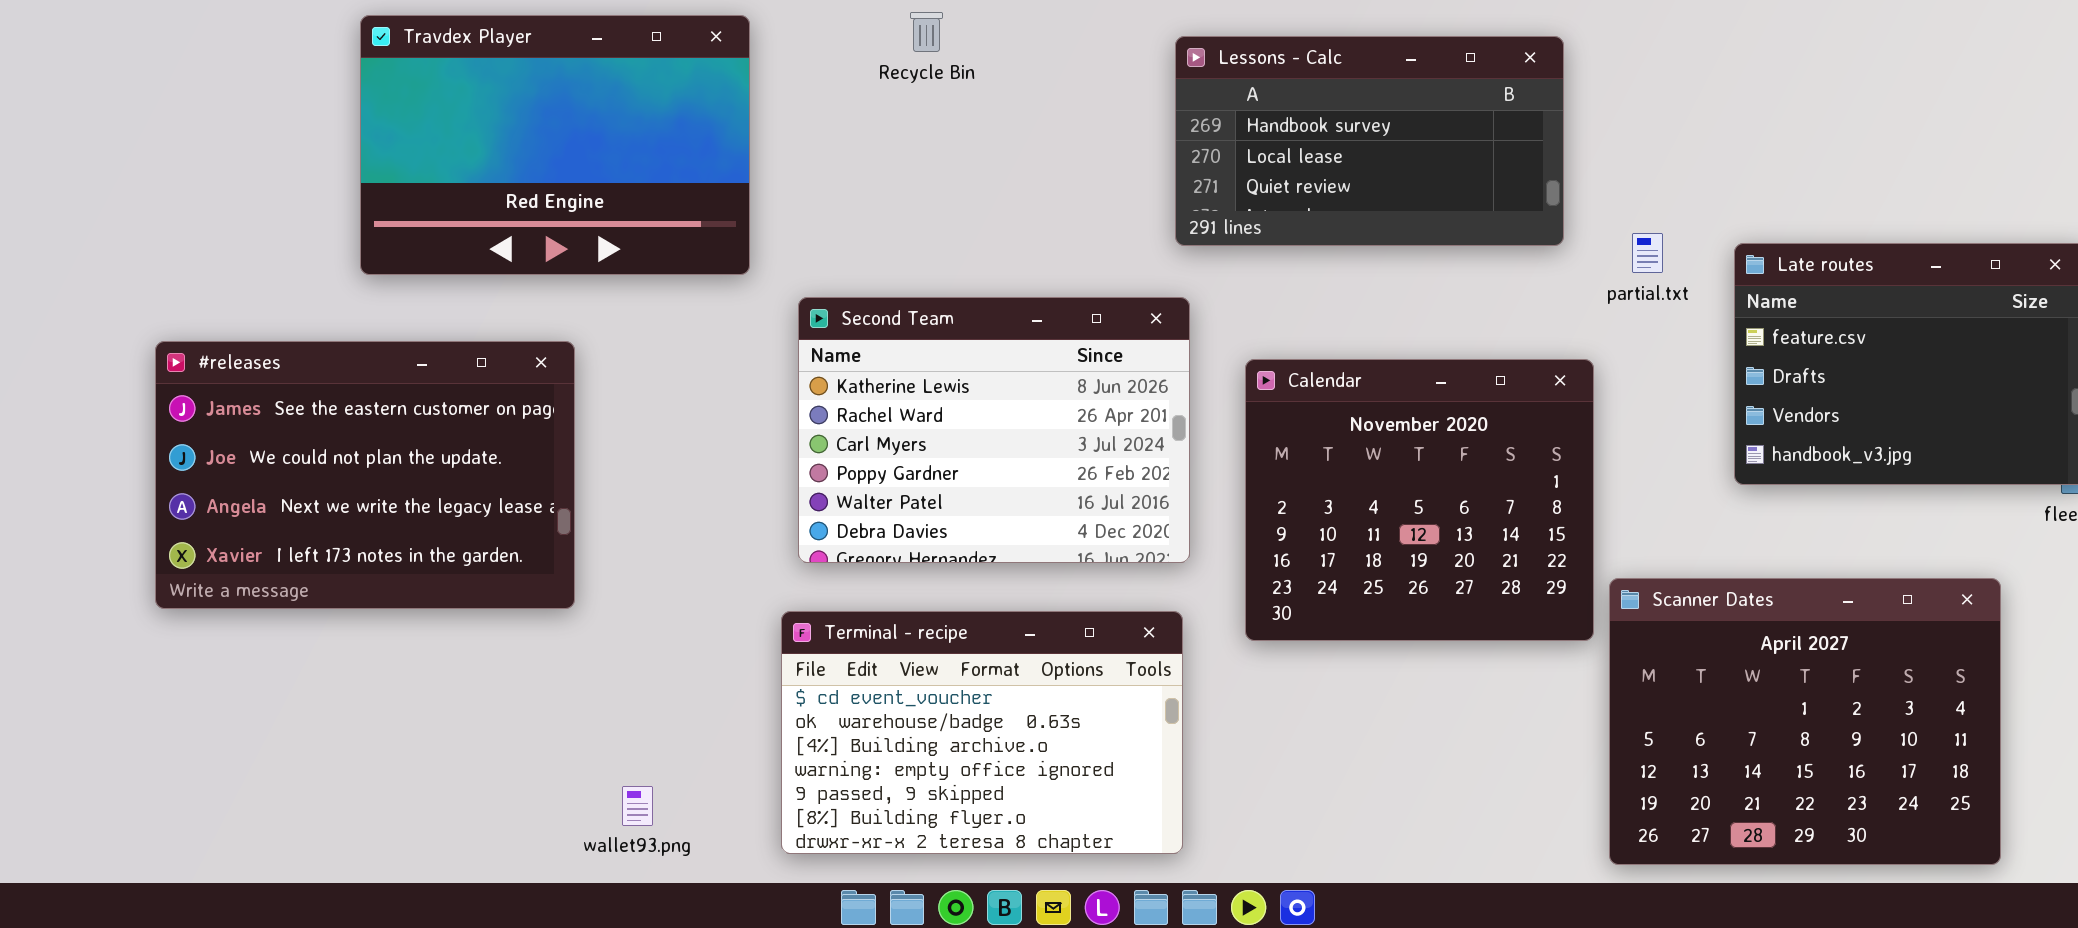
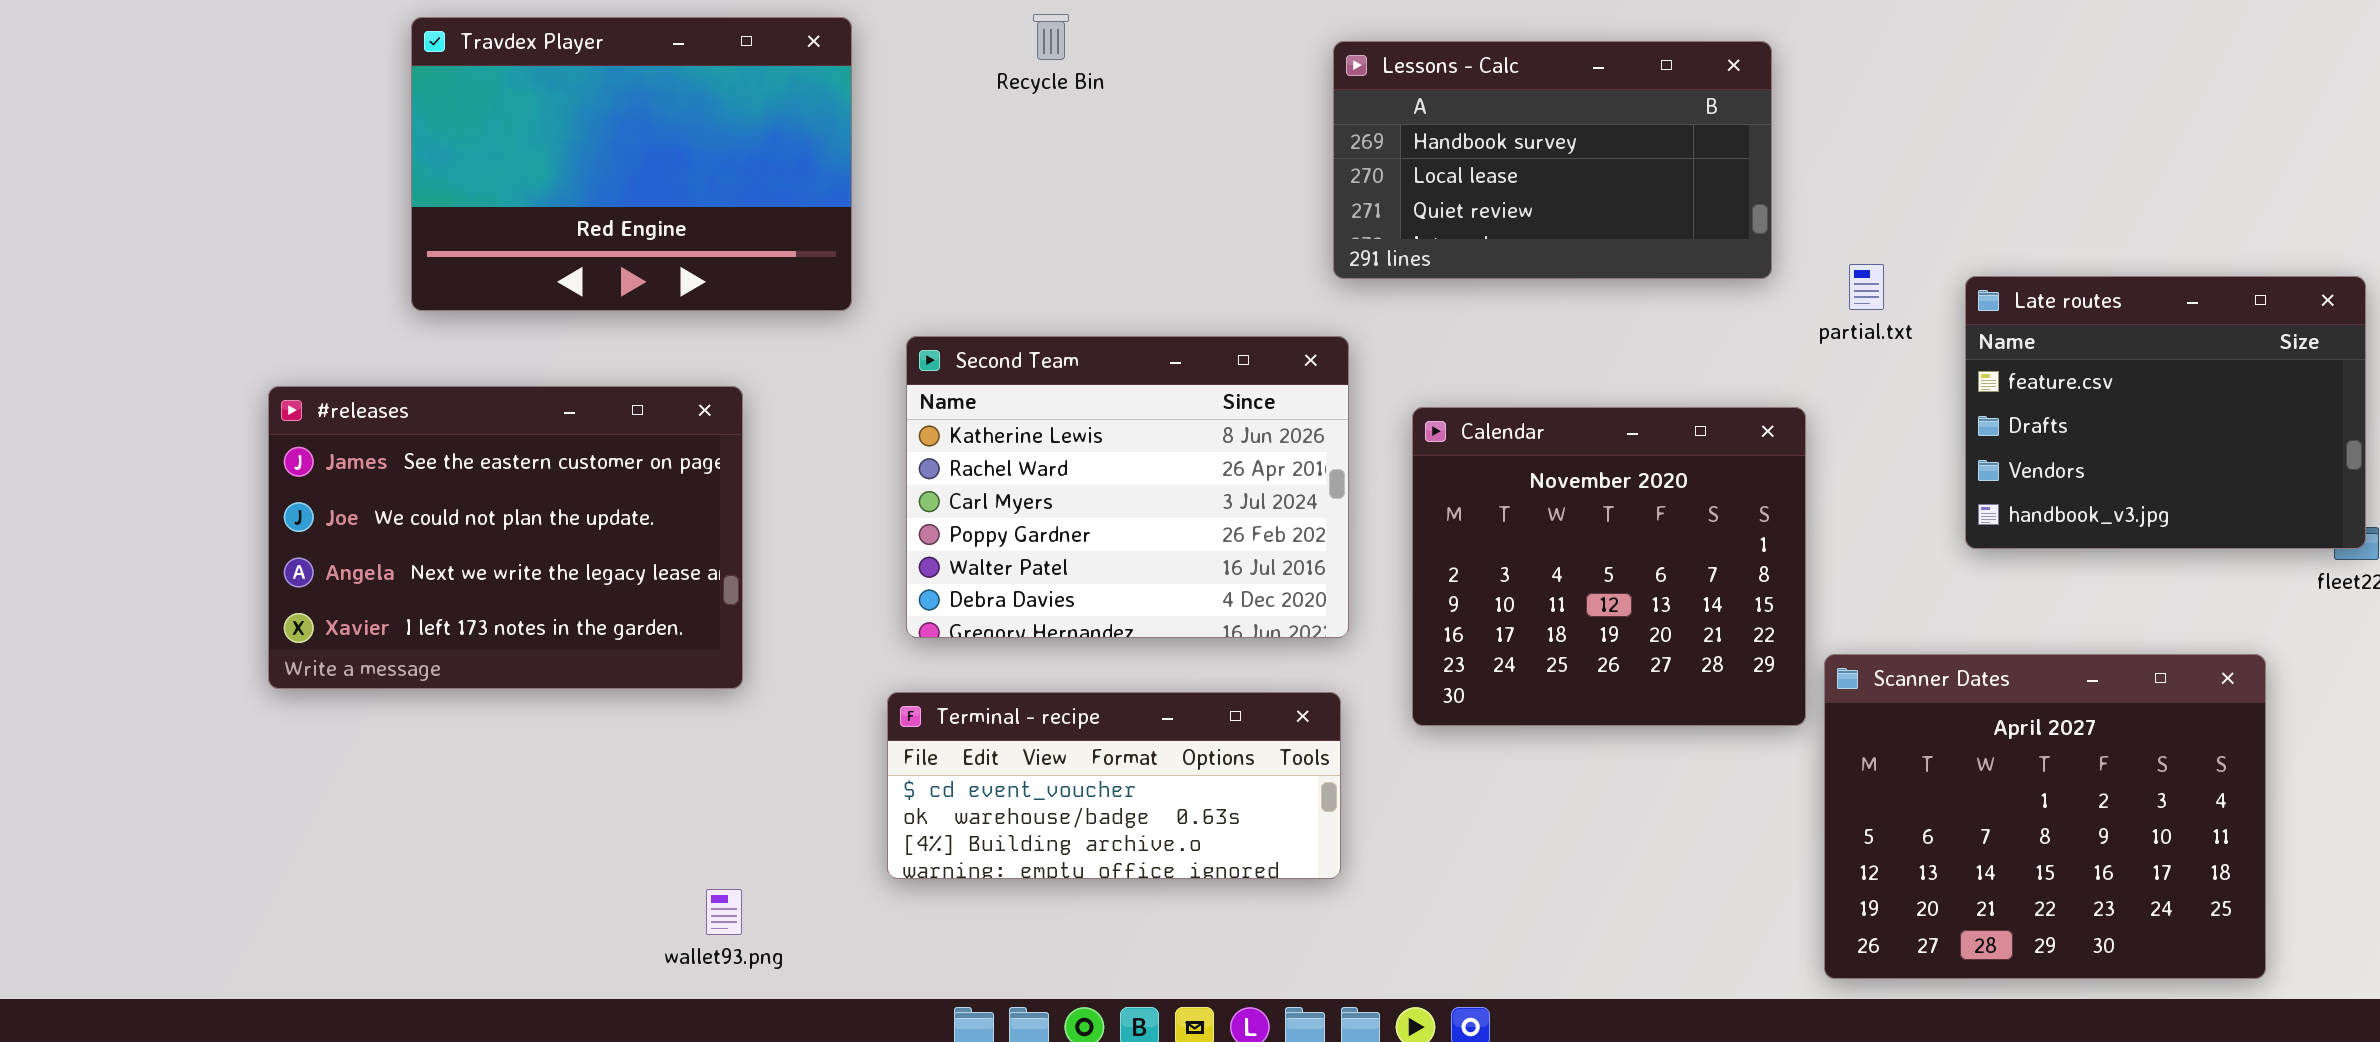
#releases: [155,341,575,609] -> [268,386,743,689], moved
Terminal - recipe: [781,611,1183,854] -> [887,692,1341,879], resized

